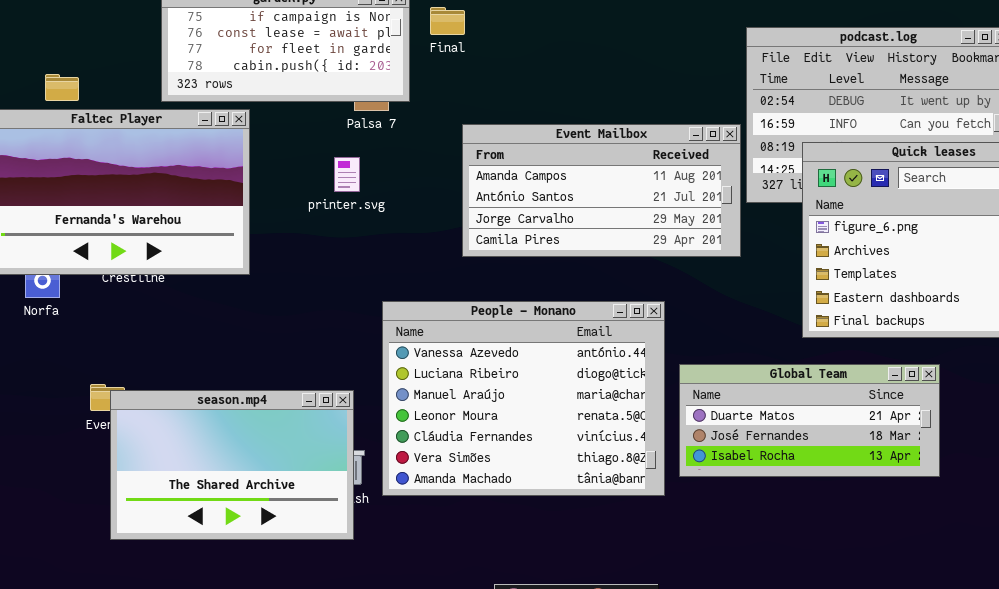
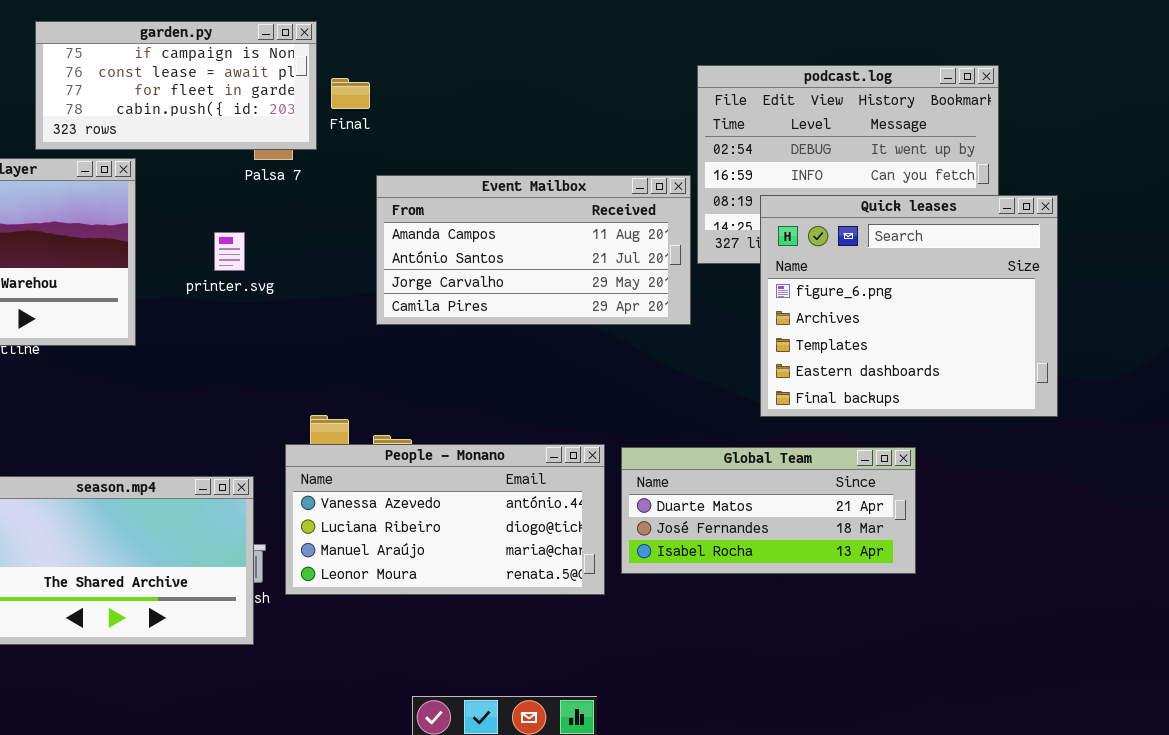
Final: [430,7,465,35] -> [331,78,370,109], moved
printer.svg: [334,157,360,192] -> [214,232,245,271], moved
People - Monano: [382,301,665,496] -> [285,444,605,595], resized

